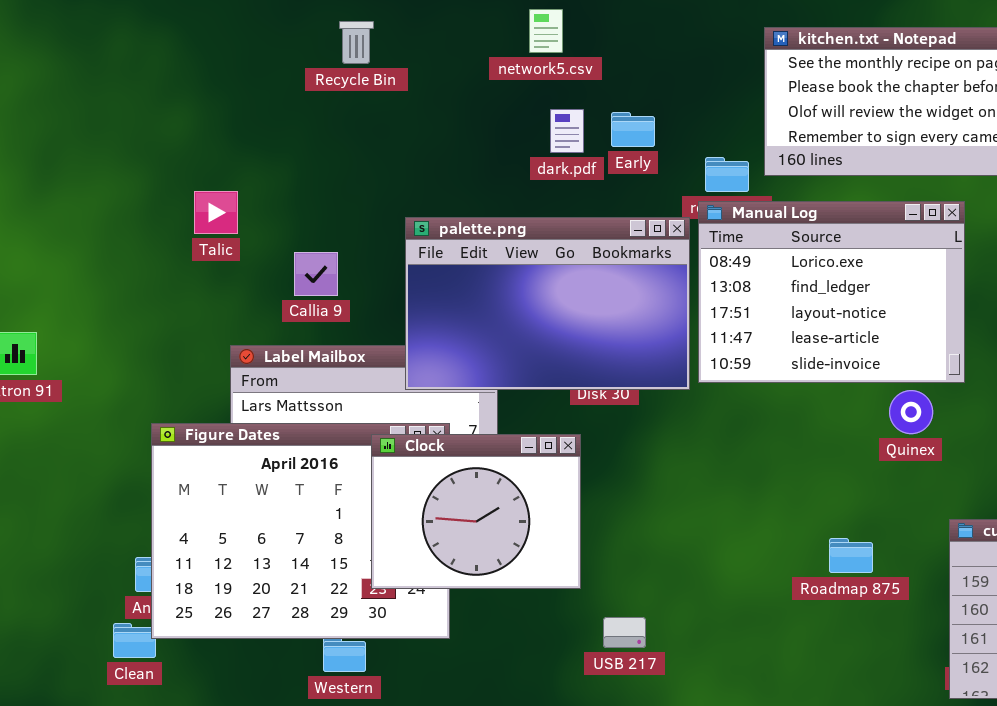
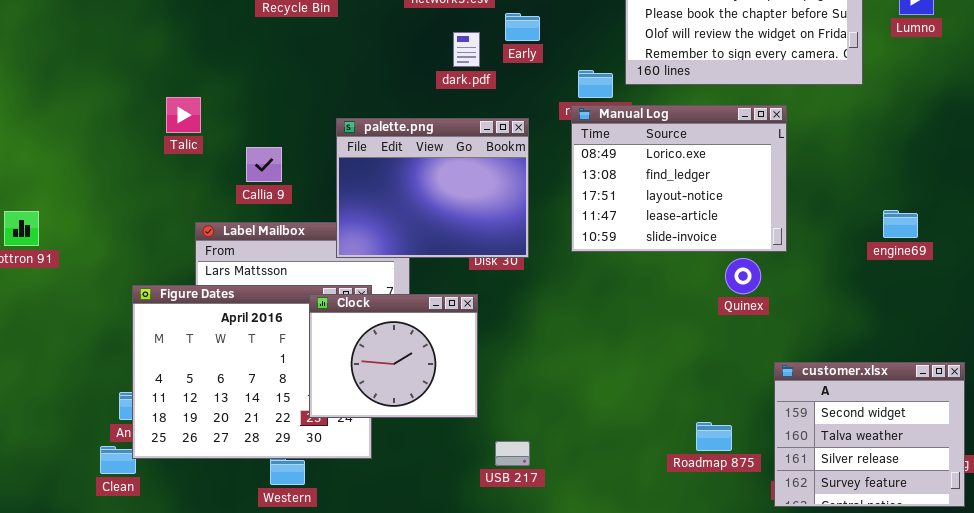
Early: [611,112,655,147] -> [505,13,540,41], moved
palette.png: [405,217,690,390] -> [336,118,529,258], resized
Roadmap 875: [829,538,873,573] -> [696,422,732,451], moved

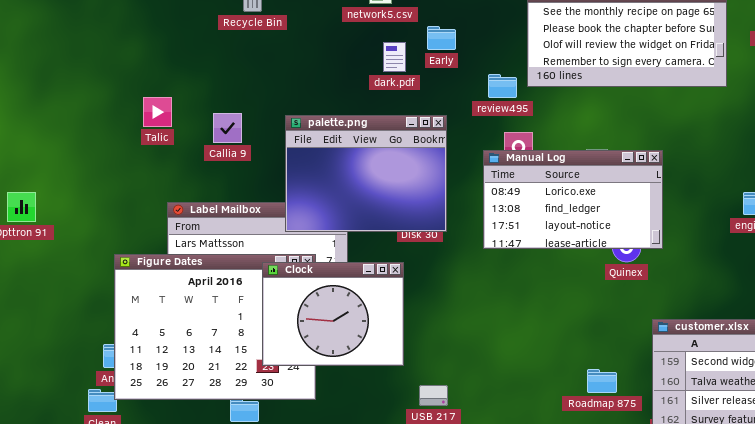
Manual Log: [571,105,787,252] -> [483,150,663,249], moved, resized
Callia 9: [246,147,282,182] -> [213,113,242,143], moved

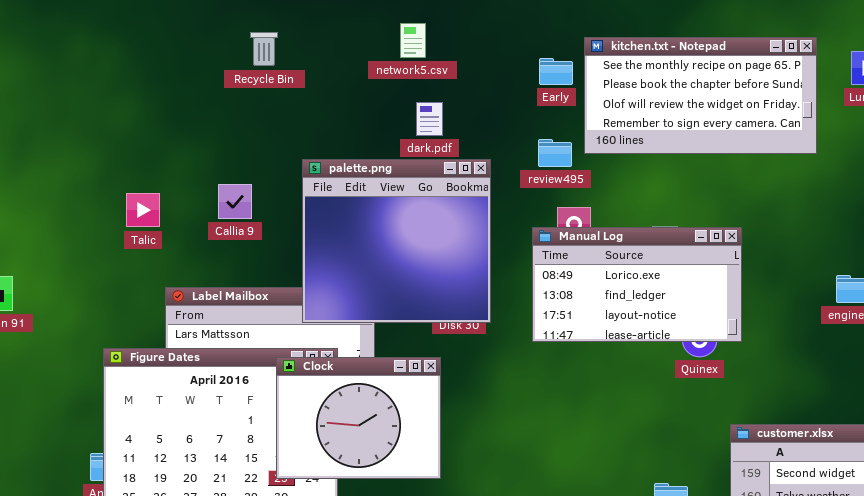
Early: [427,26,456,50] -> [539,58,573,85], moved
Talic: [143,97,172,127] -> [126,193,160,227], moved
palette.png: [285,115,447,232] -> [302,159,491,323], resized

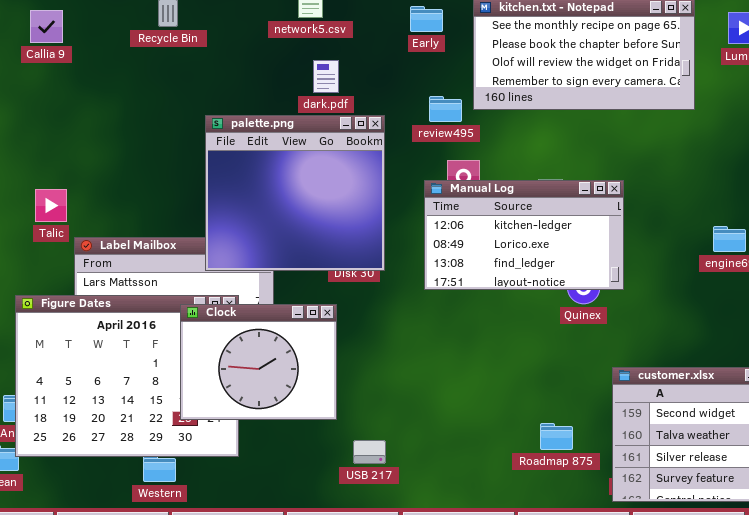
Early: [539,58,573,85] -> [410,6,443,32], moved
Callia 9: [218,184,252,219] -> [30,10,63,43], moved
Talic: [126,193,160,227] -> [35,189,67,222], moved
Manual Log: [532,227,742,342] -> [424,180,624,290], scrolled up 1 row

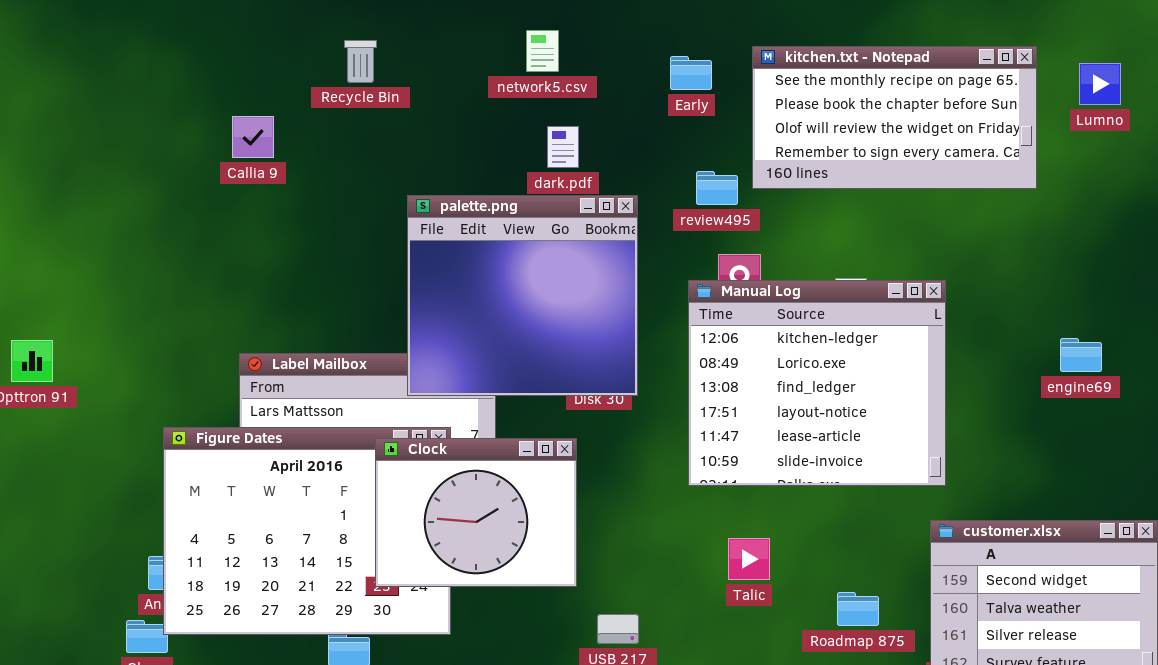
Callia 9: [30,10,63,43] -> [232,116,274,158], moved
Manual Log: [424,180,624,290] -> [688,280,946,486], resized
Talic: [35,189,67,222] -> [728,538,770,580], moved

